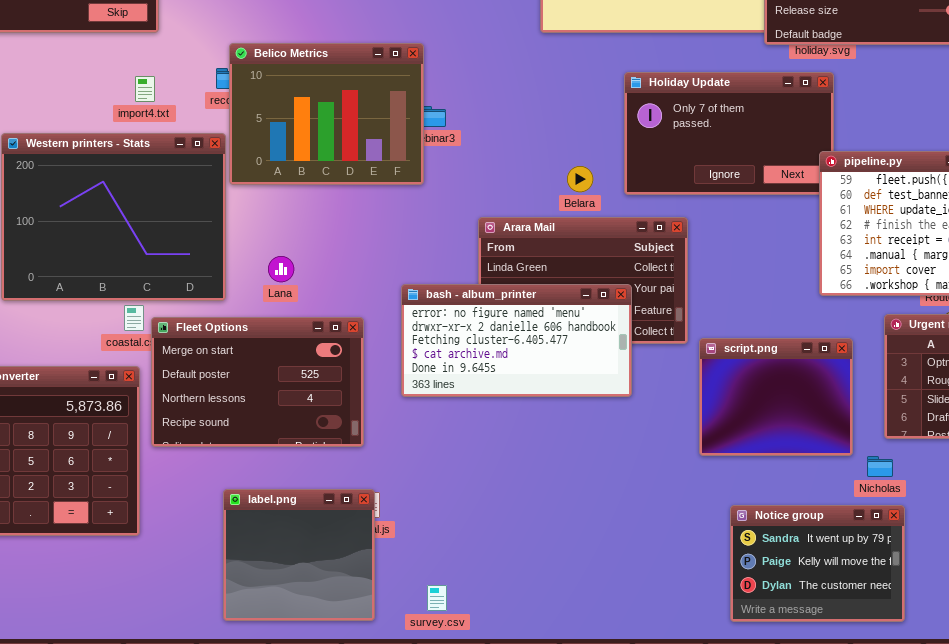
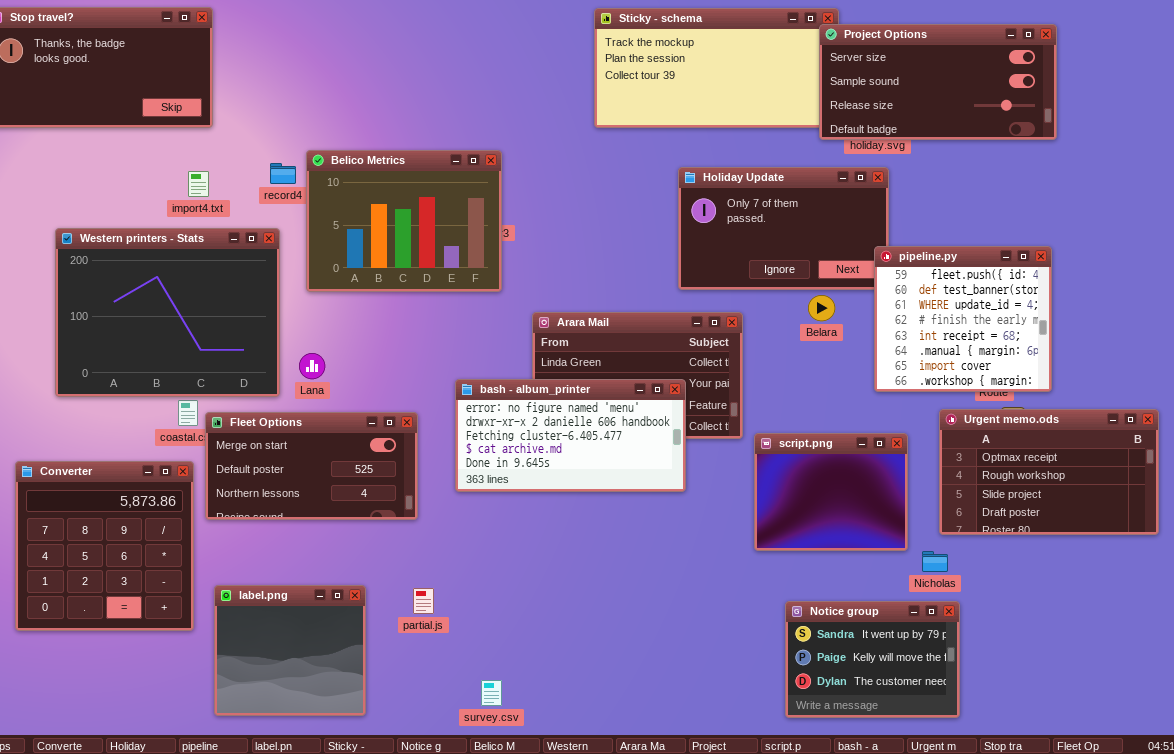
Belico Metrics: [229,43,424,185] -> [306,150,502,292], moved
Belara: [567,166,593,192] -> [808,295,835,321], moved
Lana: [268,256,294,282] -> [299,353,325,379], moved
Fleet Options: [151,317,364,447] -> [205,412,418,520], resized
label.png: [223,489,375,621] -> [214,585,366,716], moved

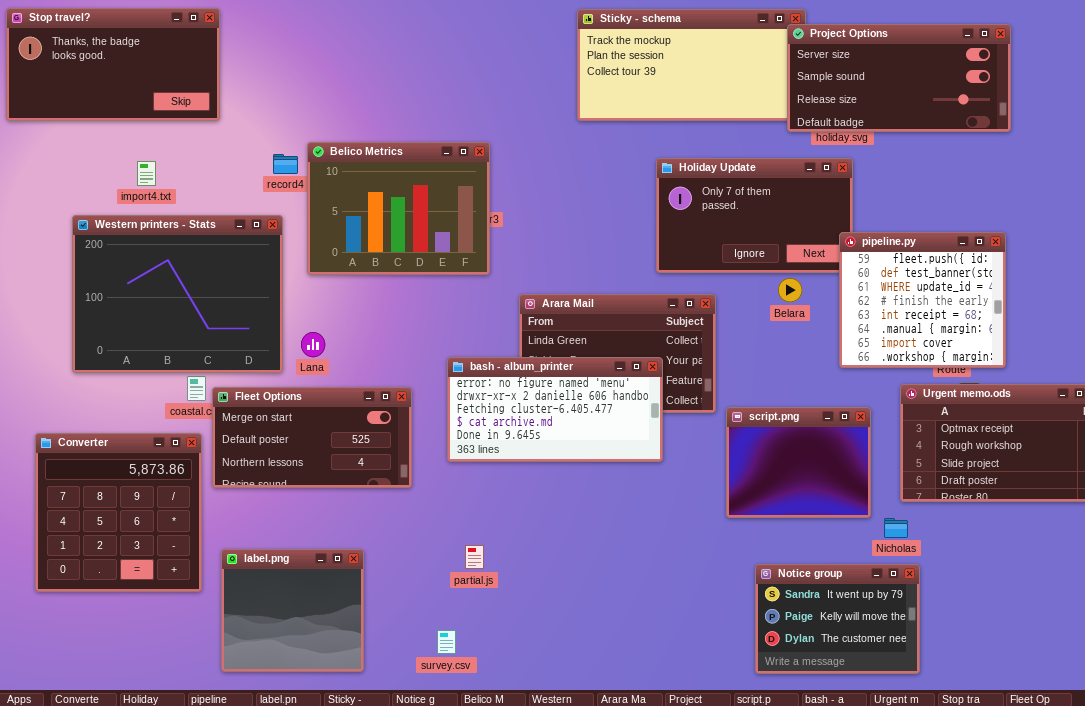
import4.txt: [188,171,209,197] -> [137,161,156,186], moved
partial.js: [413,588,434,614] -> [465,545,484,569], moved
survey.csv: [481,680,502,706] -> [437,630,456,654], moved

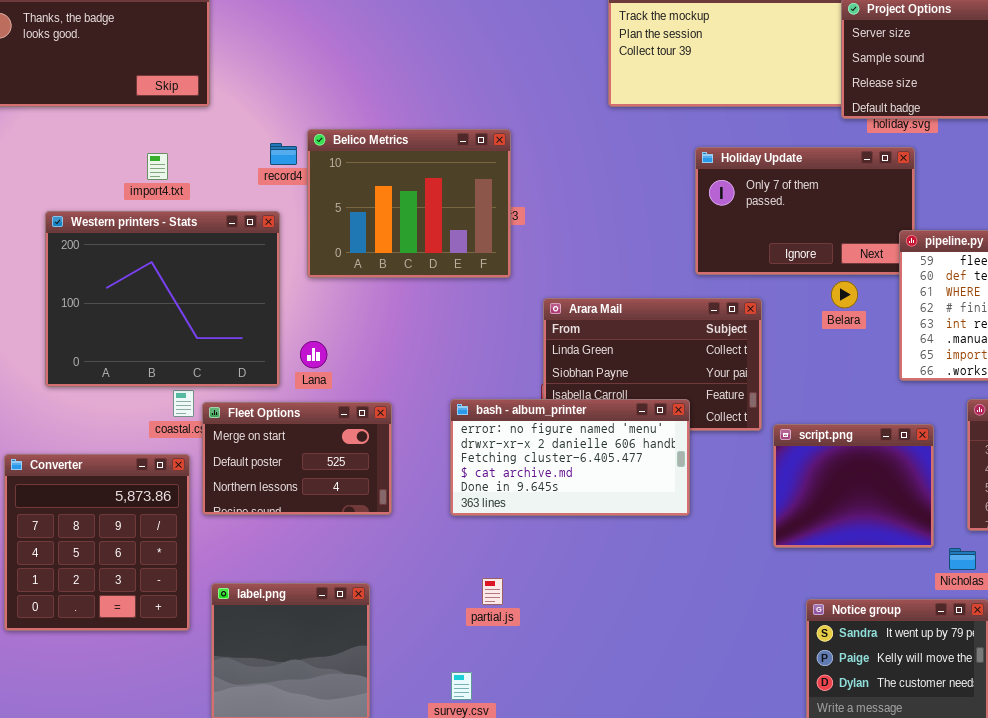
import4.txt: [137,161,156,186] -> [147,153,168,180], moved
bash - album_printer: [447,357,663,462] -> [450,399,690,516], moved
Fleet Options: [212,387,412,488] -> [202,402,392,515], resized

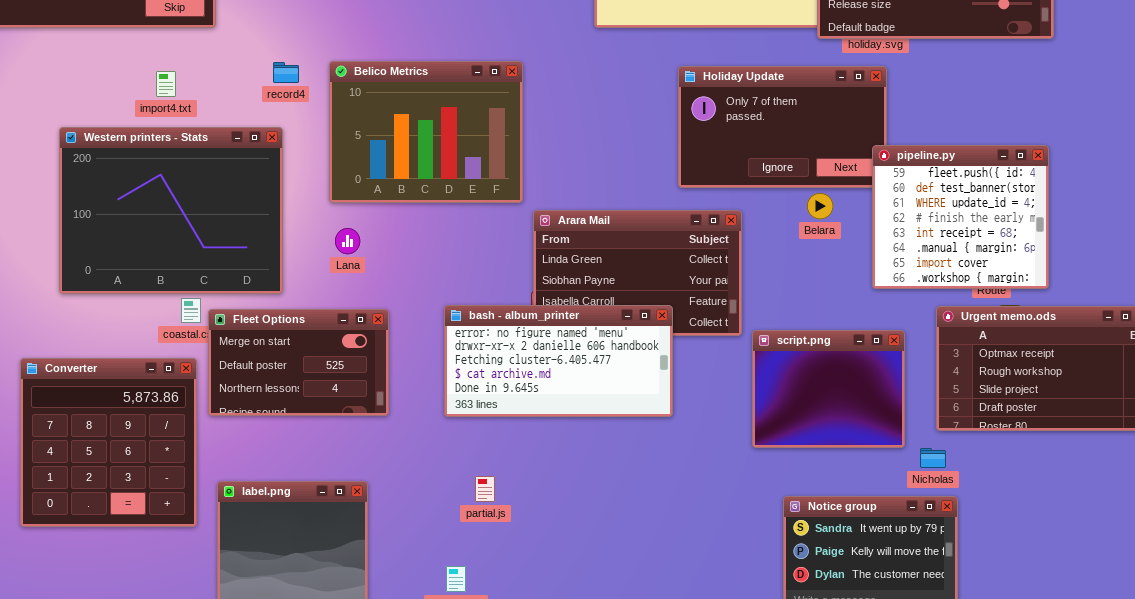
Belico Metrics: [307,129,511,278] -> [329,61,523,203], moved
Lana: [300,341,327,368] -> [335,228,360,254], moved

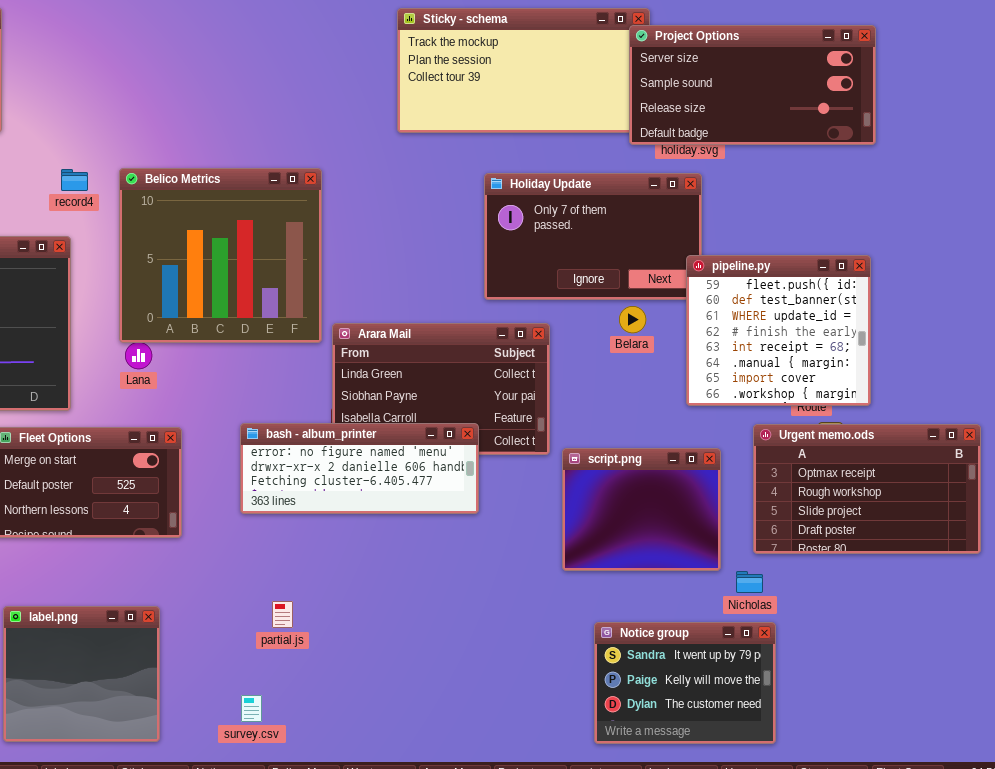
Belico Metrics: [329,61,523,203] -> [119,168,322,343], resized
bash - album_printer: [444,305,673,417] -> [240,423,479,514], resized

